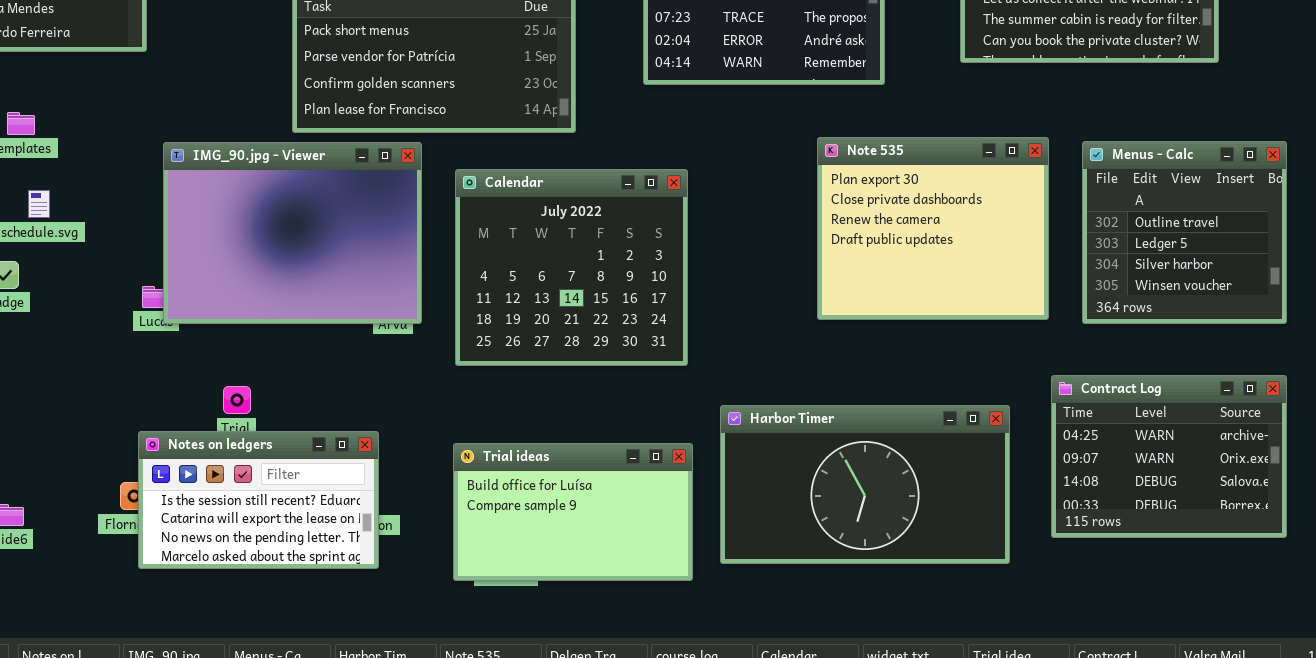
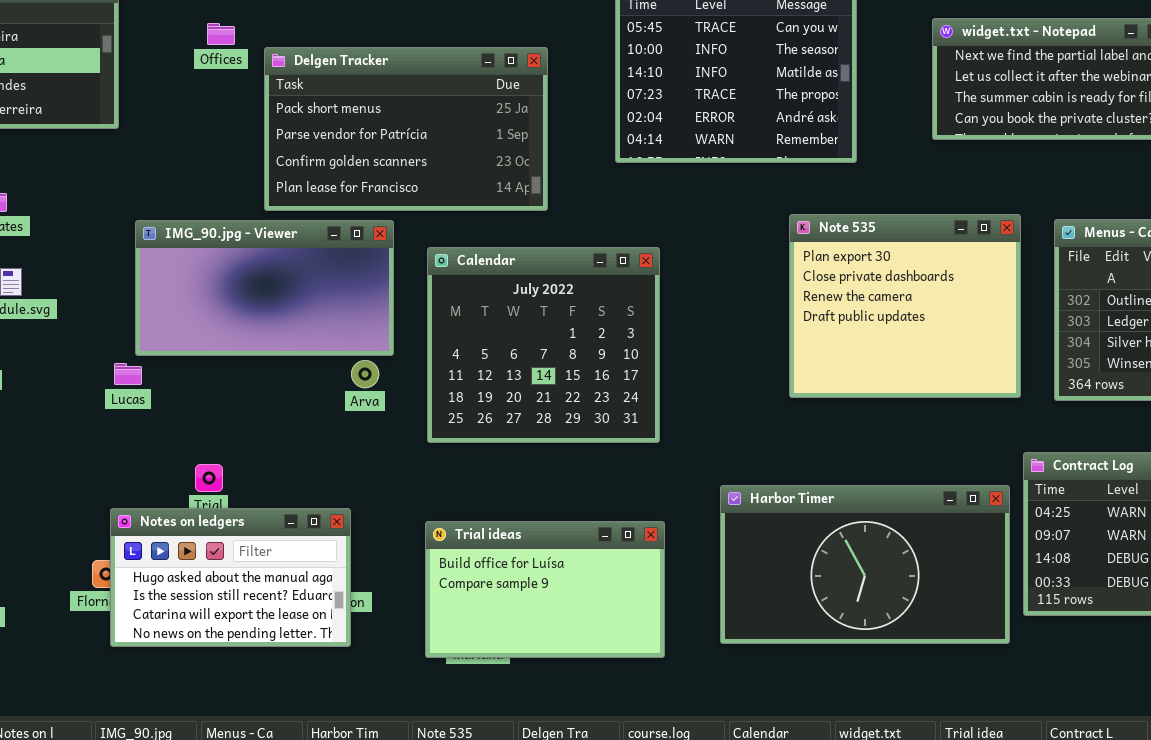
IMG_90.jpg - Viewer: [163,142,422,324] -> [135,220,394,356], resized
Harbor Timer: [720,405,1010,564] -> [720,485,1010,644], moved
Notes on ledgers: [138,431,379,569] -> [110,508,351,647], scrolled up 1 row

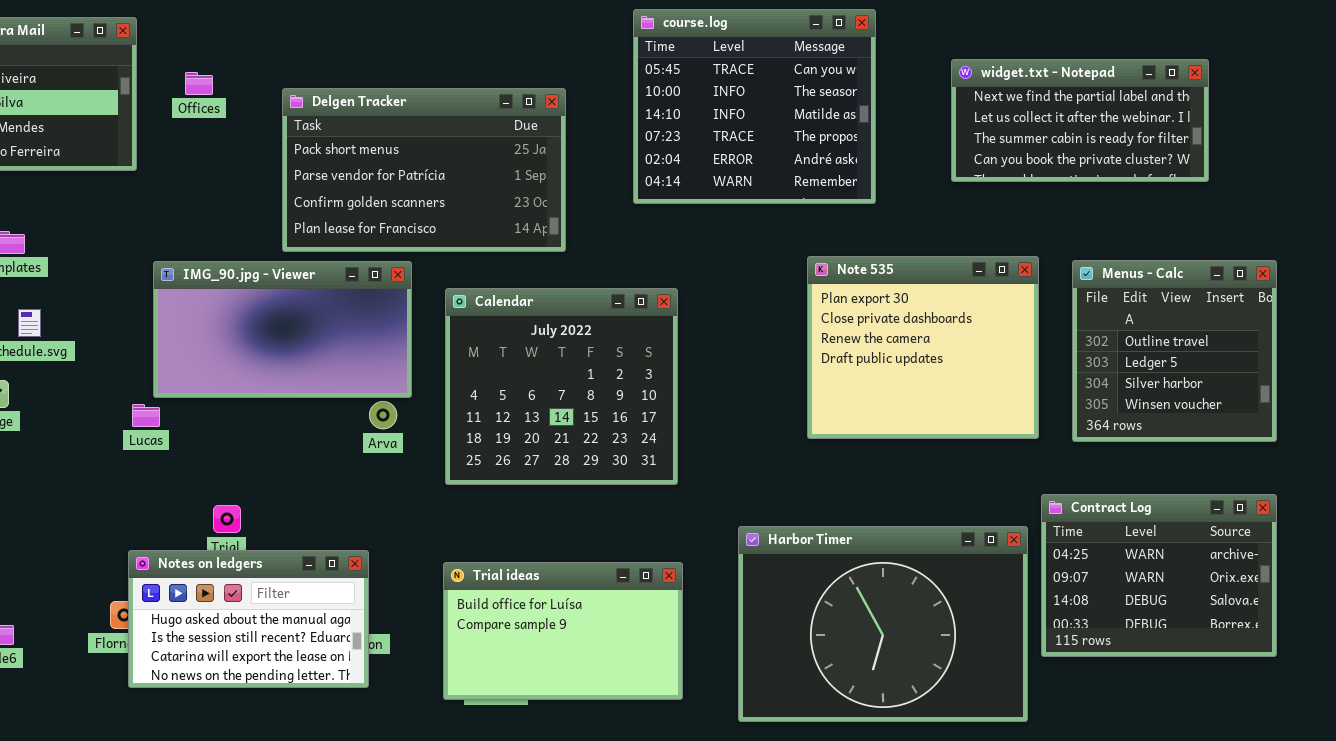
Offices: [207,23,235,45] -> [185,72,213,95], moved
Harbor Timer: [720,485,1010,644] -> [738,526,1028,722], resized

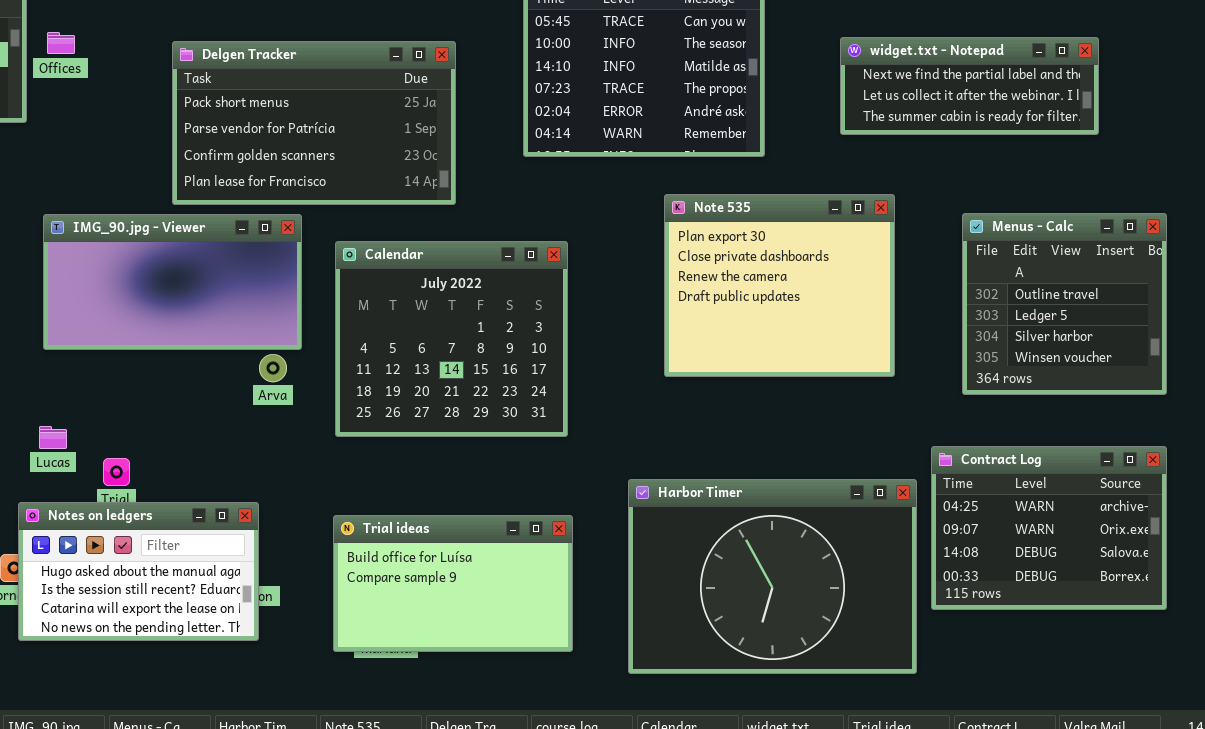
widget.txt - Notepad: [951,59,1209,182] -> [840,37,1099,135], resized
Offices: [185,72,213,95] -> [47,32,75,54], moved
Note 535: [807,256,1039,439] -> [664,194,895,377], moved
Lucas: [132,404,160,427] -> [39,426,67,449], moved

